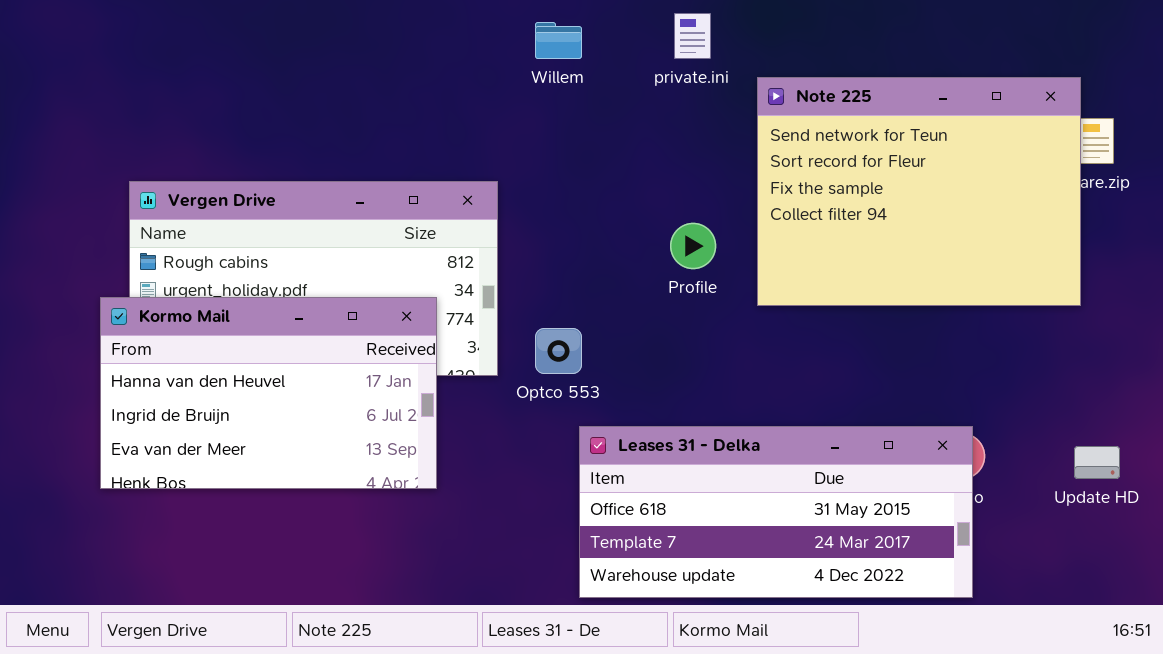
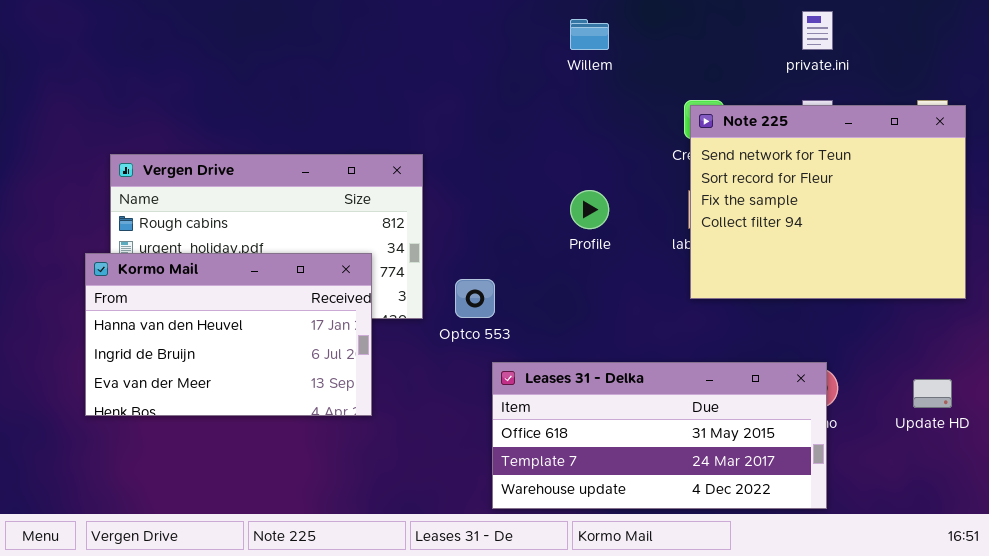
private.ini: [674,13,711,59] -> [802,11,833,50], moved
Willem: [535,22,582,59] -> [570,19,609,50], moved
Note 225: [757,77,1081,306] -> [690,105,966,299], moved

